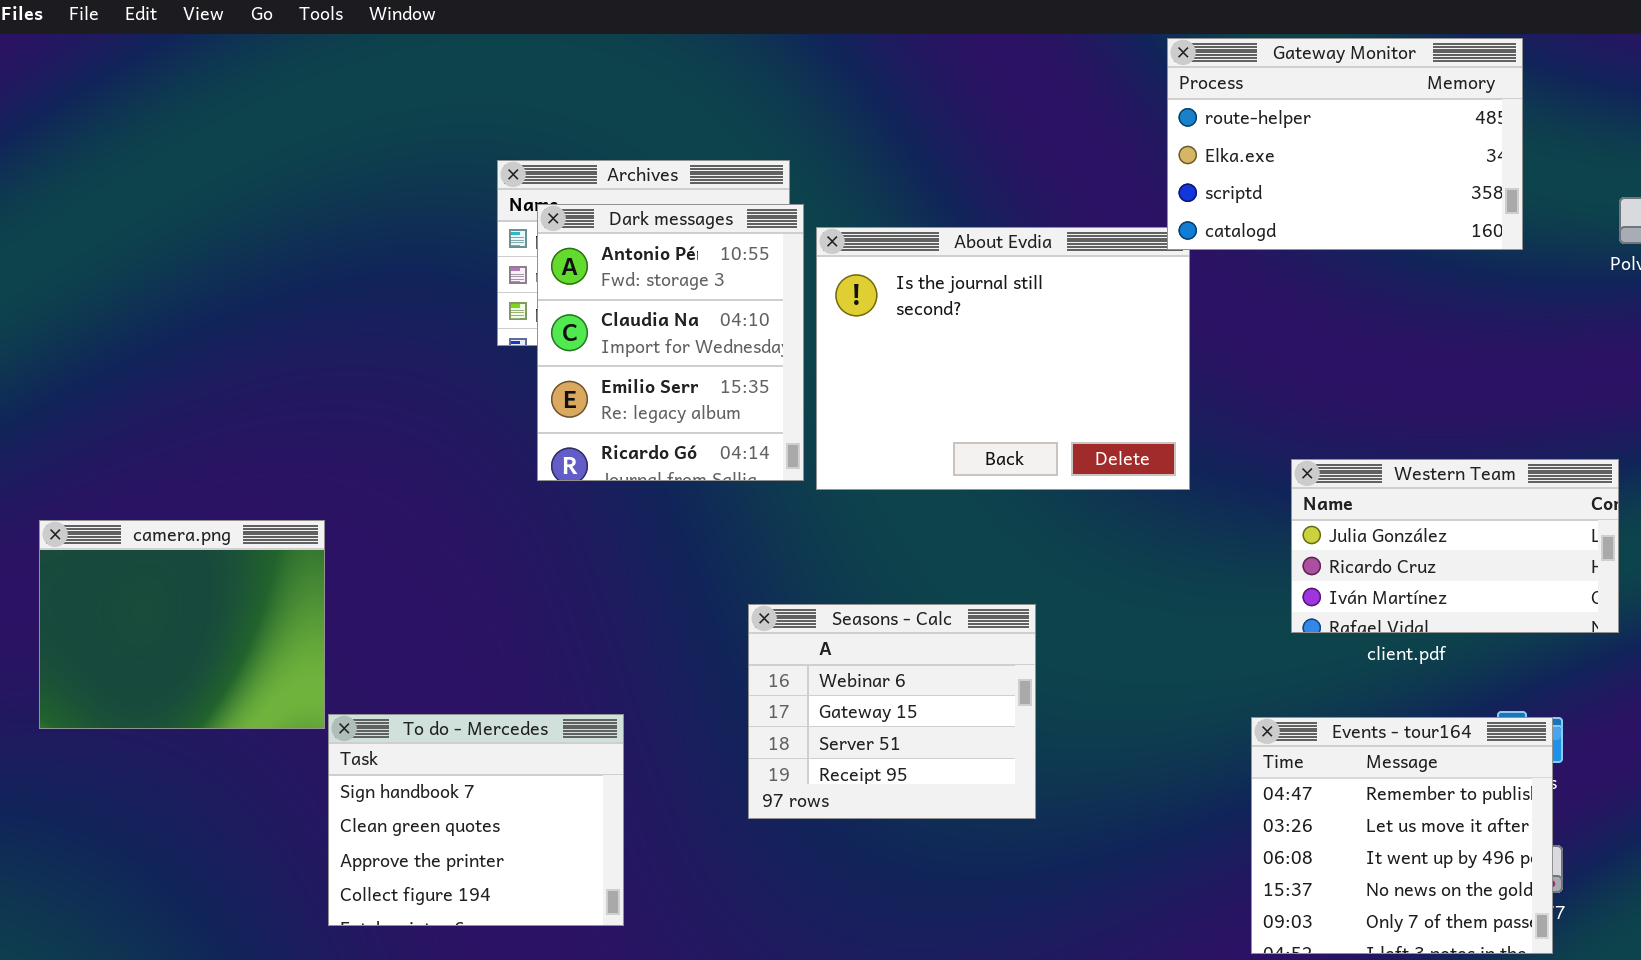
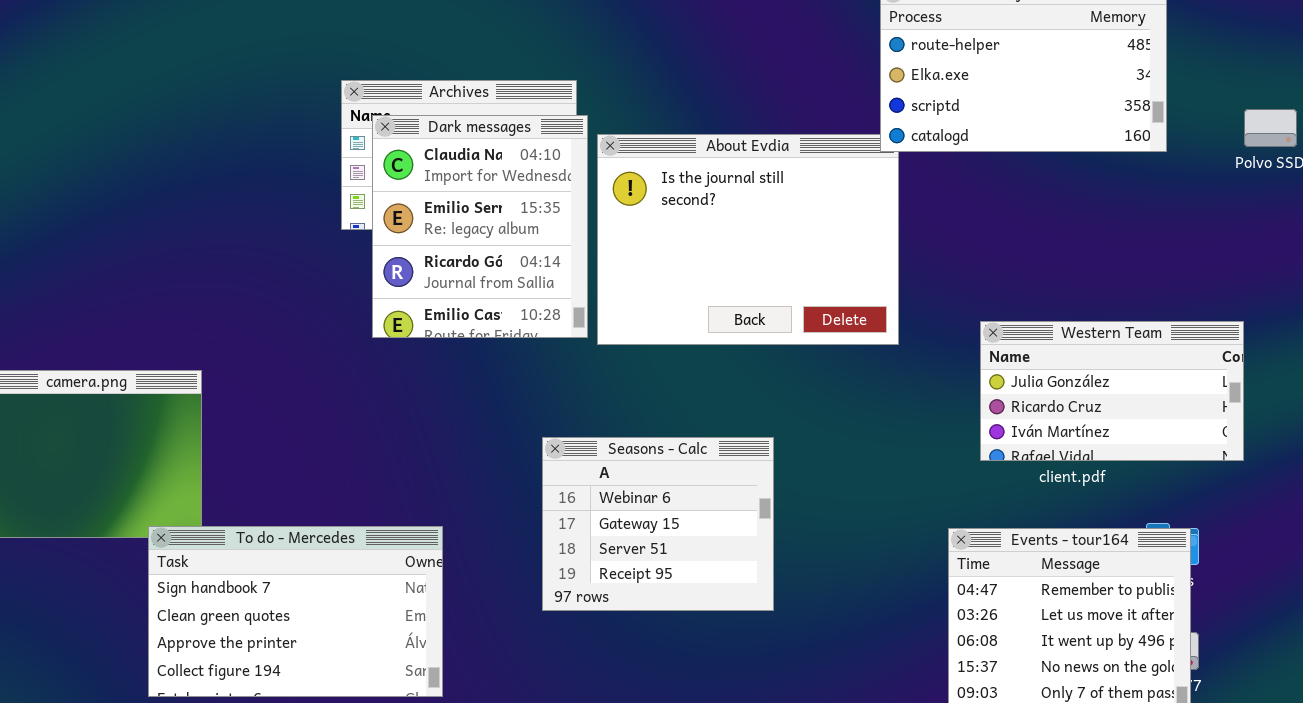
Dark messages: [537,204,804,481] -> [372,115,588,338], scrolled down 1 row
To do - Mercedes: [328,714,624,926] -> [148,526,443,697], resized

